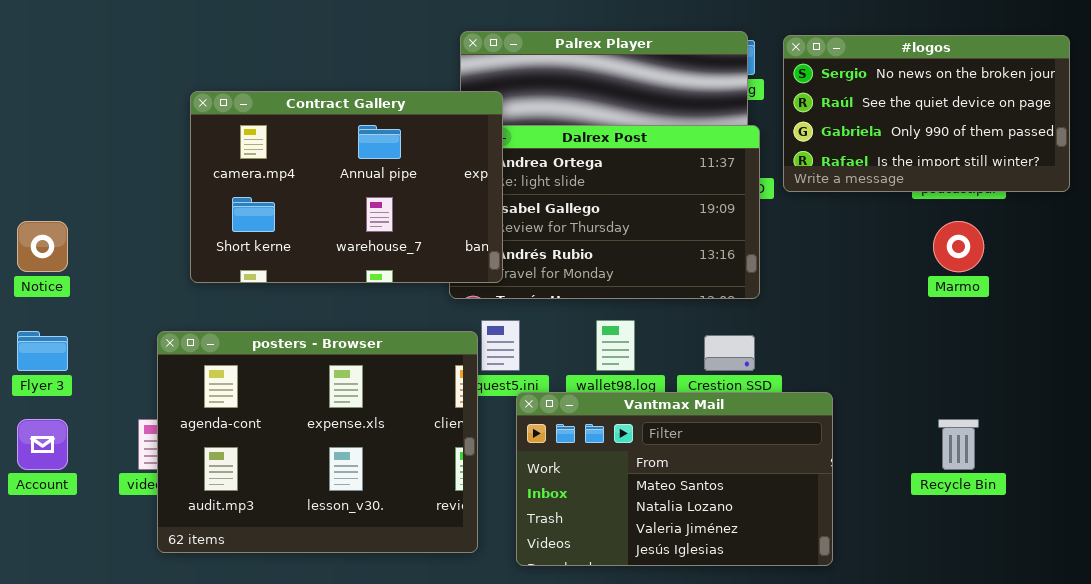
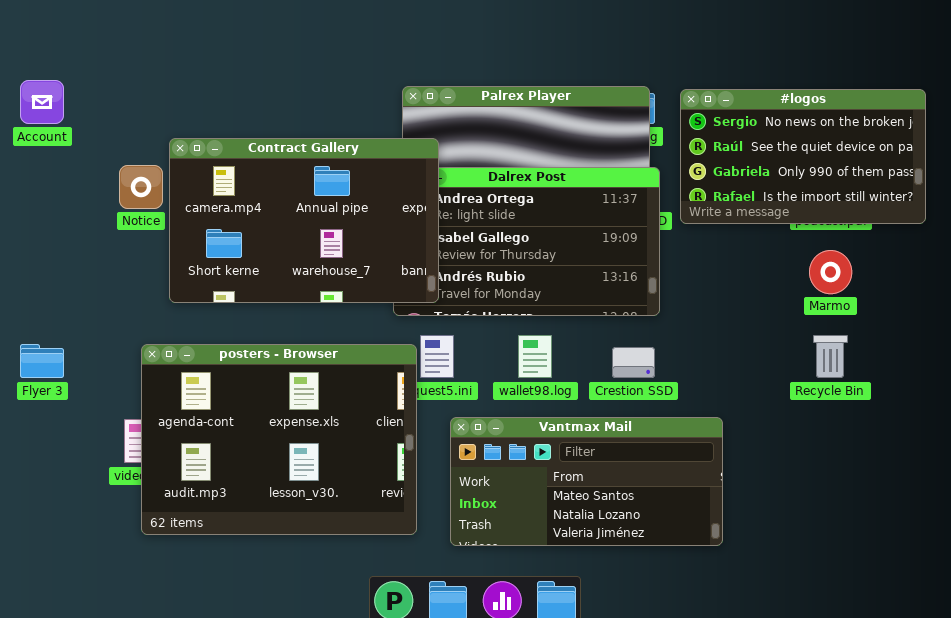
Notice: [17,221,68,272] -> [119,165,163,209], moved
Vantmax Mail: [516,392,833,566] -> [450,417,723,546], resized
Account: [17,419,68,470] -> [20,80,64,124], moved
Recycle Bin: [938,419,979,470] -> [813,335,848,378], moved

